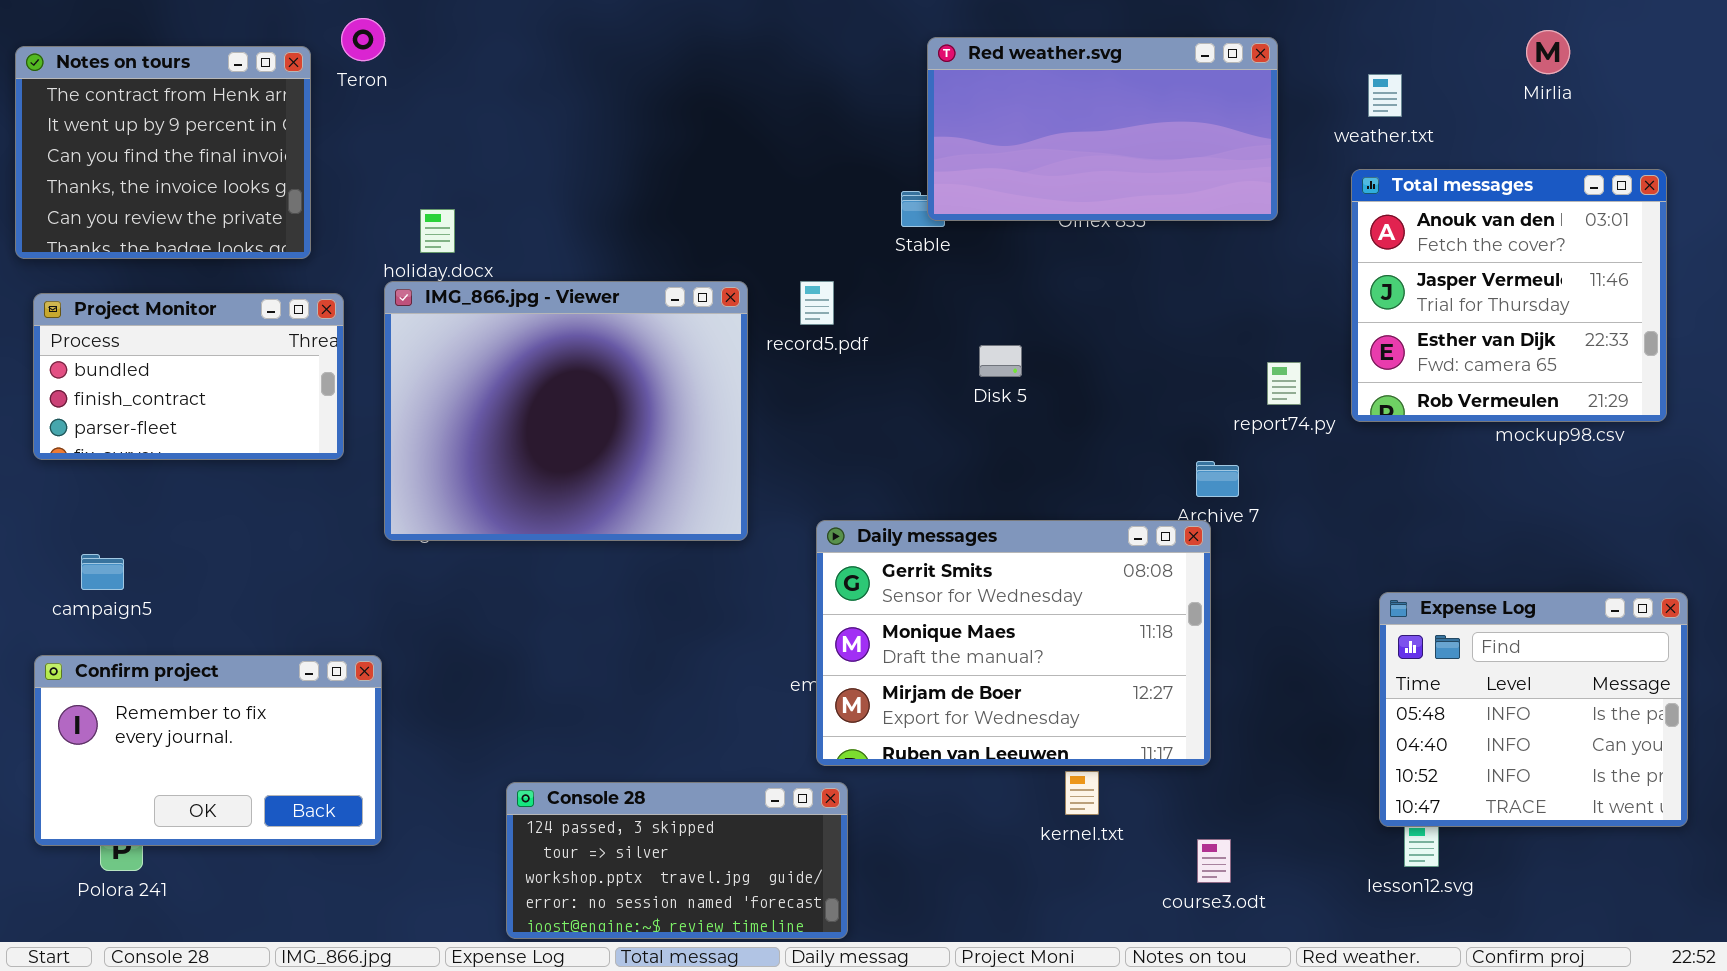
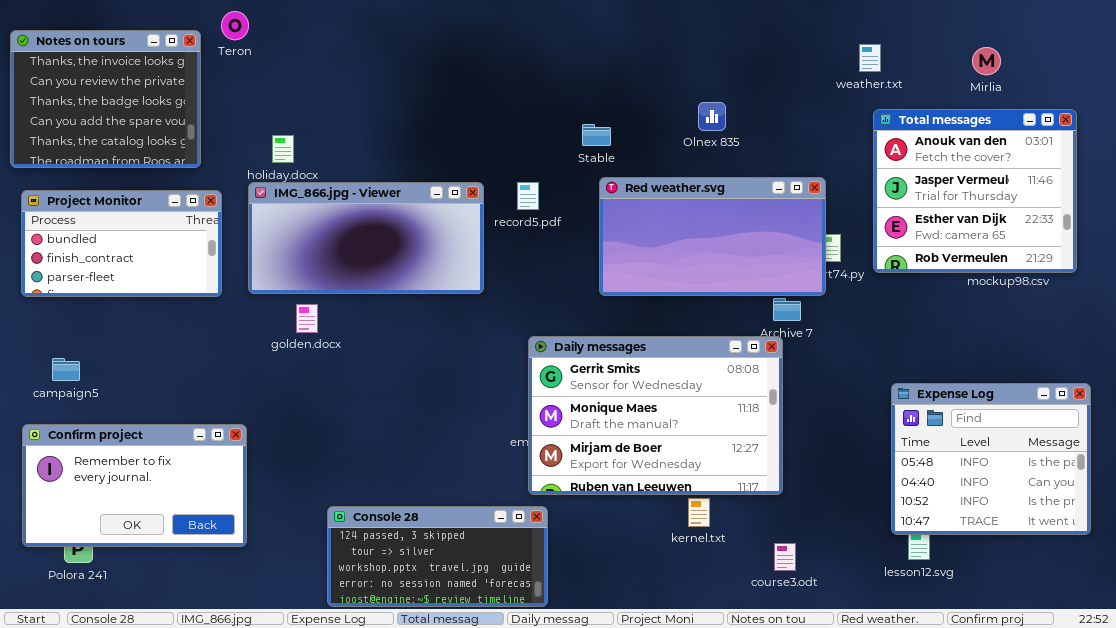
Mirlia: [1526,30,1570,74] -> [972,47,1001,75], moved
Red weather.svg: [927,37,1278,221] -> [599,177,826,296], moved
Notes on tours: [15,46,311,259] -> [10,30,201,168], scrolled down 3 rows
weather.txt: [1368,74,1402,117] -> [859,44,881,72], moved
IMG_866.jpg - Viewer: [384,281,748,541] -> [248,182,484,294], resized

